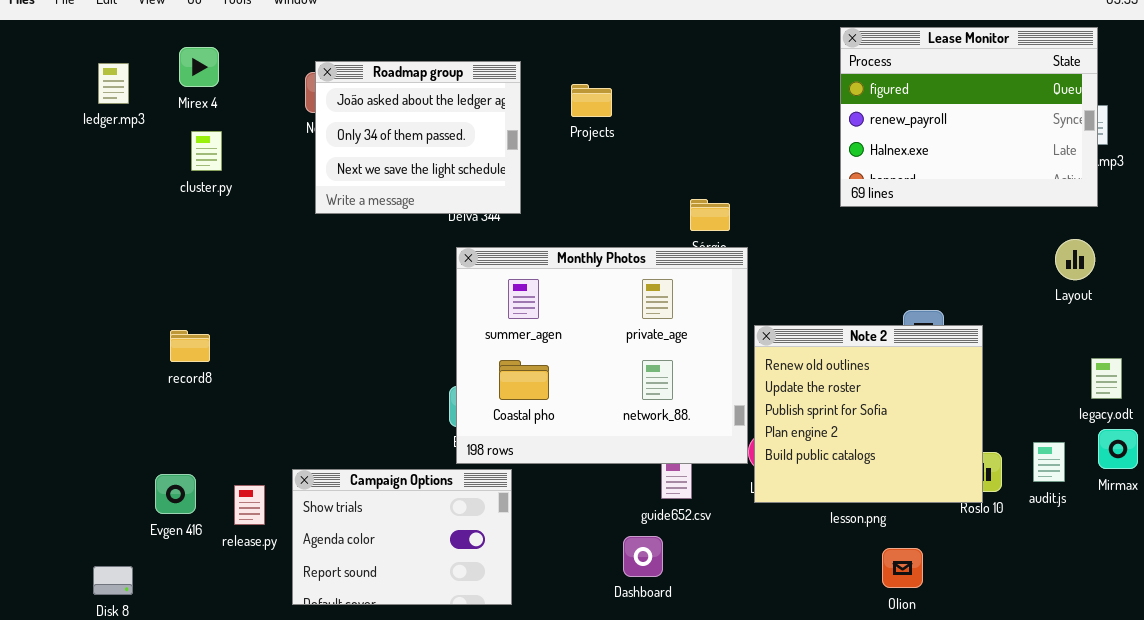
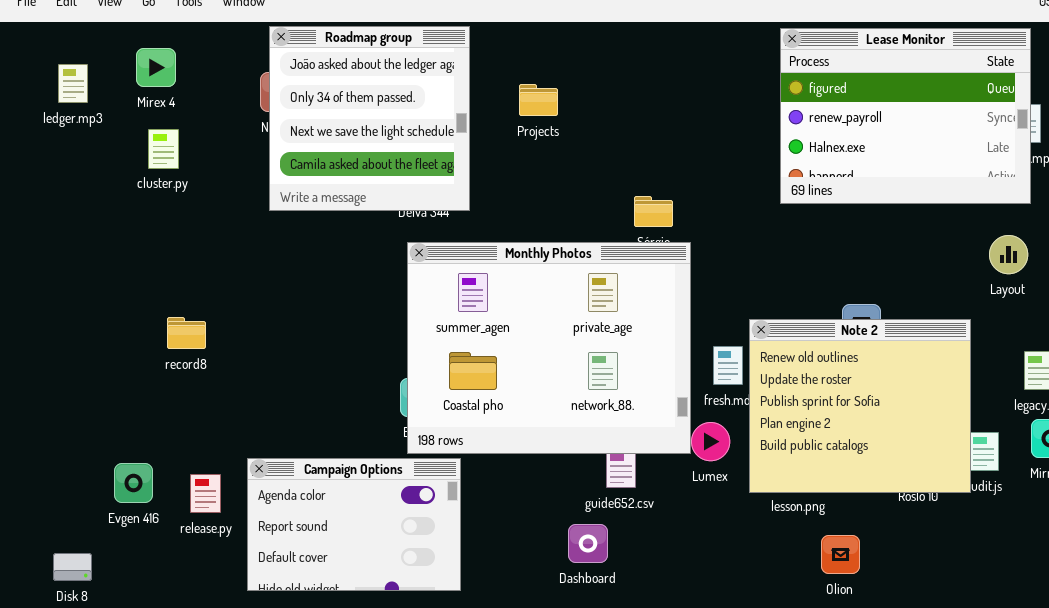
Roadmap group: [315,61,521,214] -> [269,26,470,211], resized
Note 2: [754,325,983,503] -> [749,319,971,493], moved
record8: [170,330,210,362] -> [167,317,206,349], moved
Campaign Options: [292,469,512,605] -> [247,458,461,591], scrolled down 1 row

